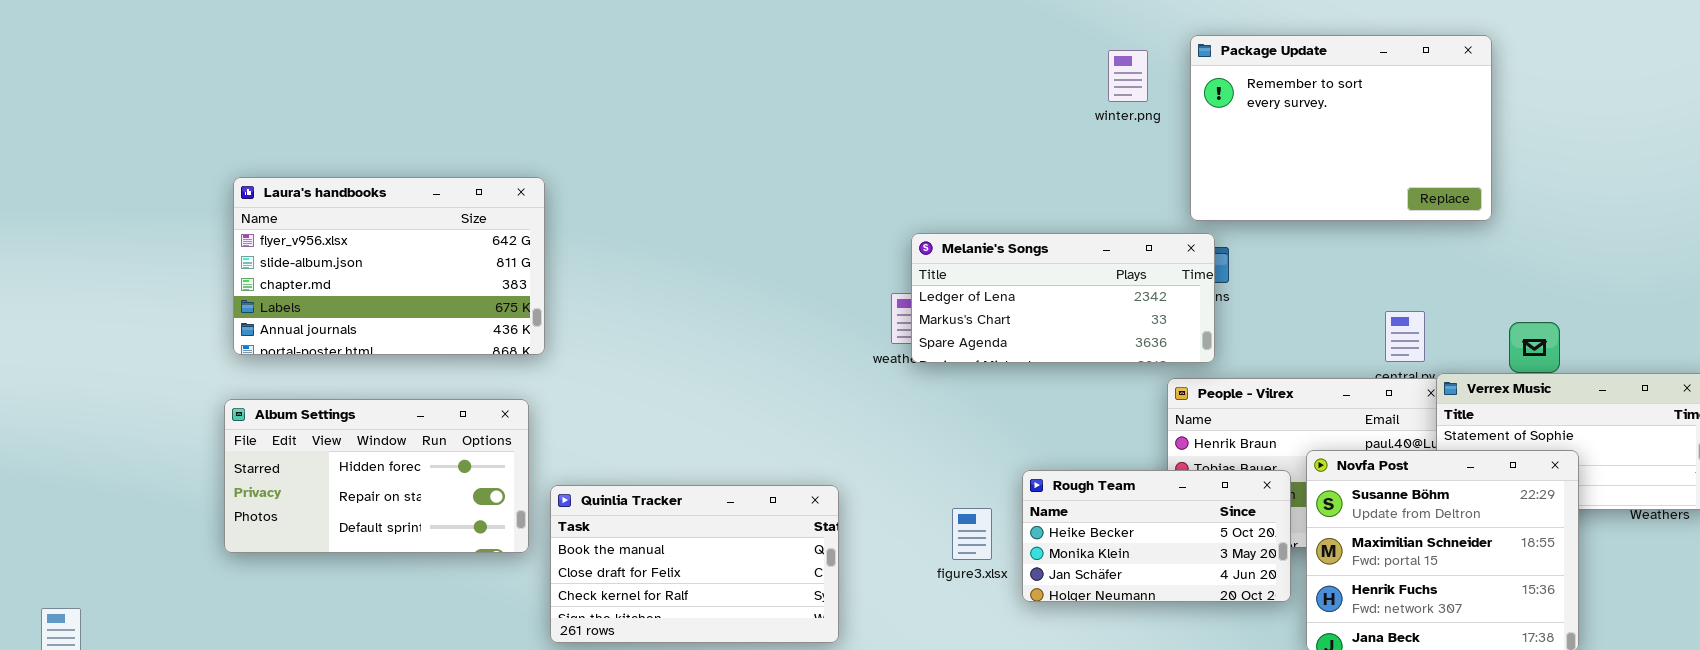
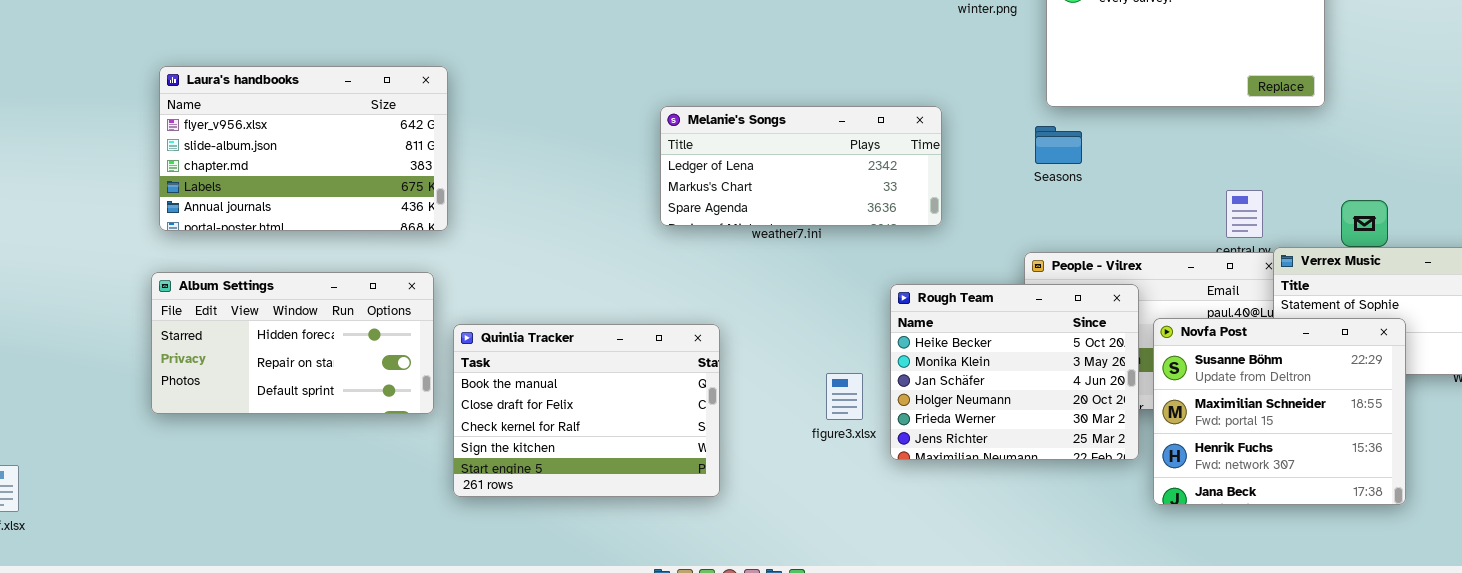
Melanie's Songs: [911,233,1215,363] -> [660,106,942,226], moved
Rough Team: [1022,470,1291,602] -> [890,284,1139,460], resized
Quinlia Tracker: [550,485,839,643] -> [453,324,720,497], resized

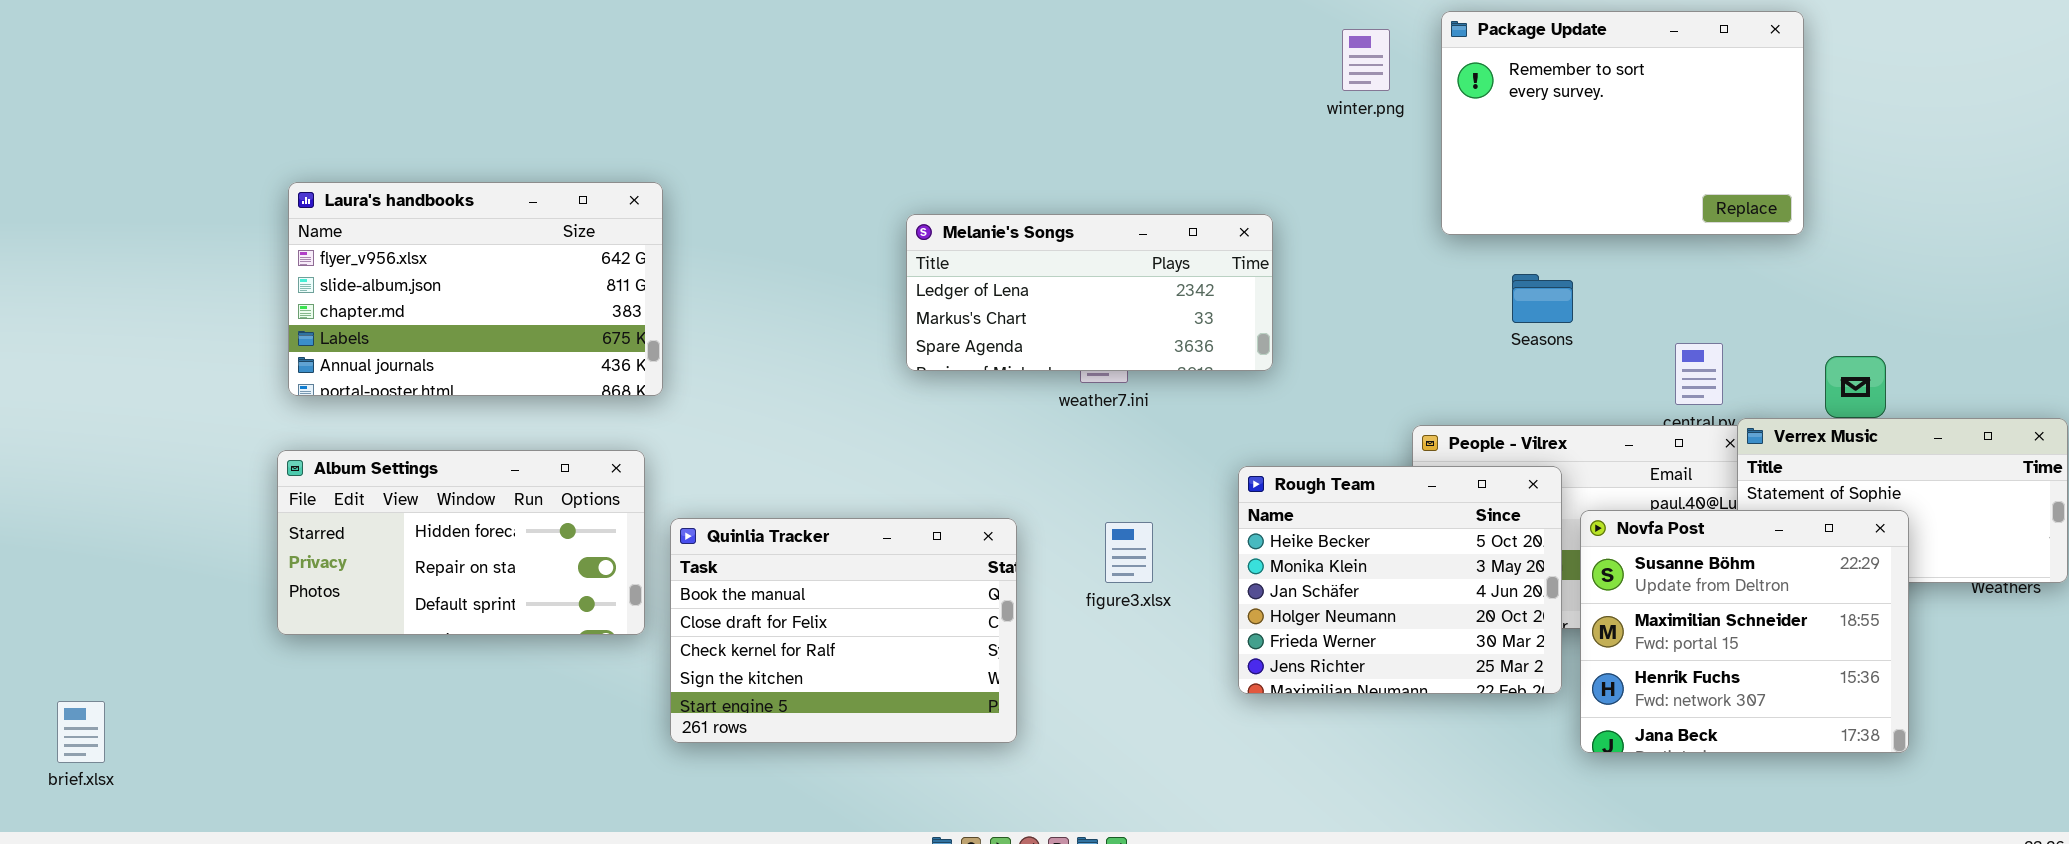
Melanie's Songs: [660,106,942,226] -> [906,214,1273,371], moved
Seasons: [1035,126,1082,164] -> [1512,274,1573,323], moved
figure3.xlsx: [826,373,863,420] -> [1105,522,1153,583], moved

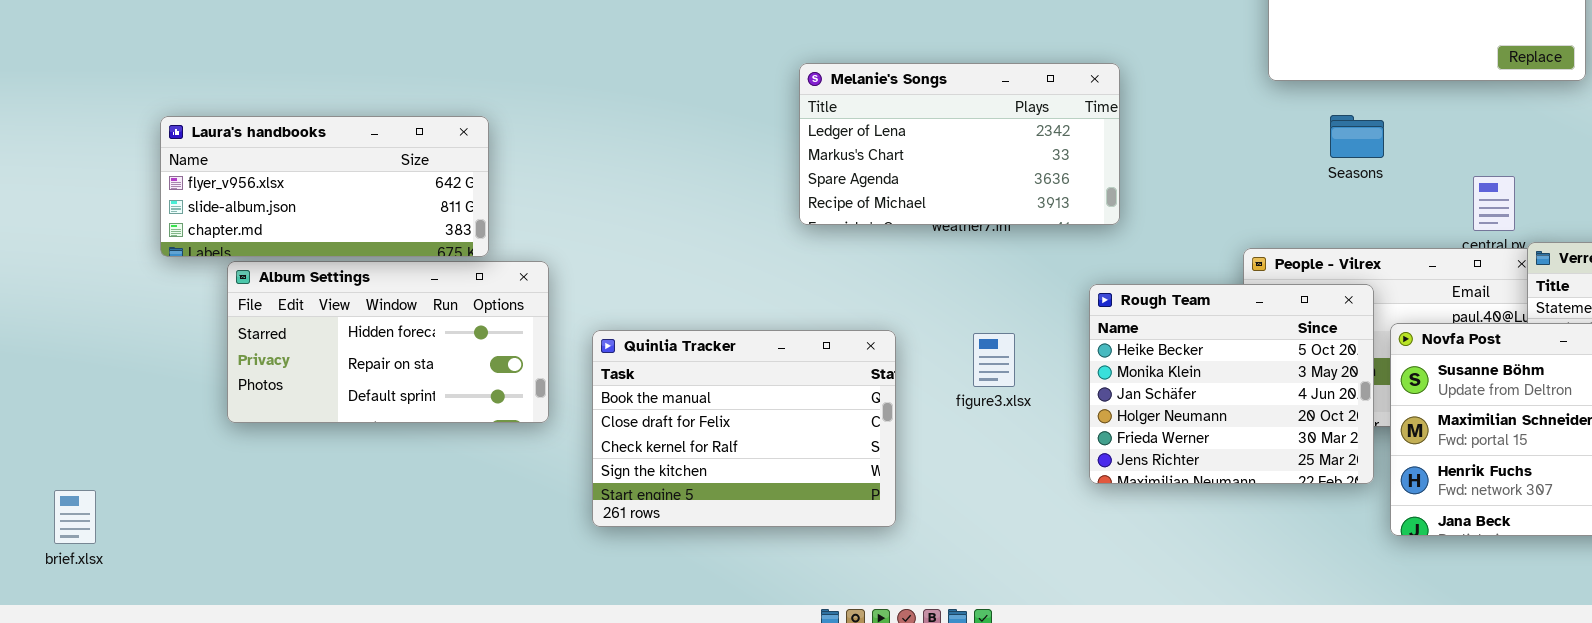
Laura's handbooks: [288,182,663,396] -> [160,116,489,257], moved, resized
Melanie's Songs: [906,214,1273,371] -> [799,63,1120,225], resized
Album Settings: [277,450,645,635] -> [227,261,549,423], moved

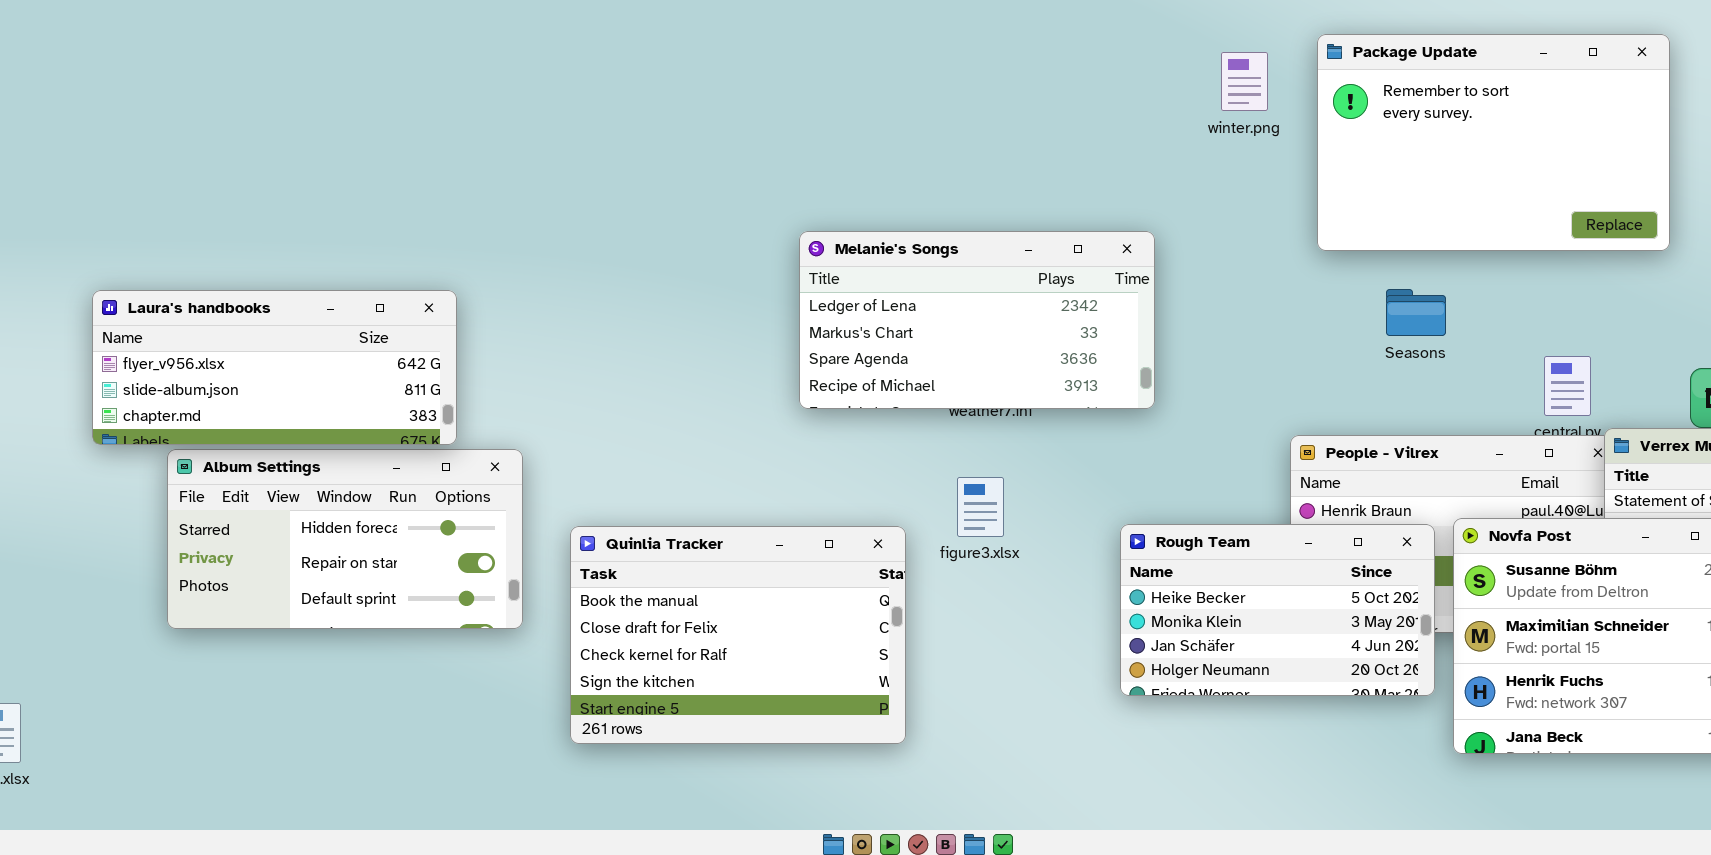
Rough Team: [1089,284,1374,484] -> [1120,524,1435,696], resized
figure3.xlsx: [973,333,1015,387] -> [957,477,1004,537], moved

